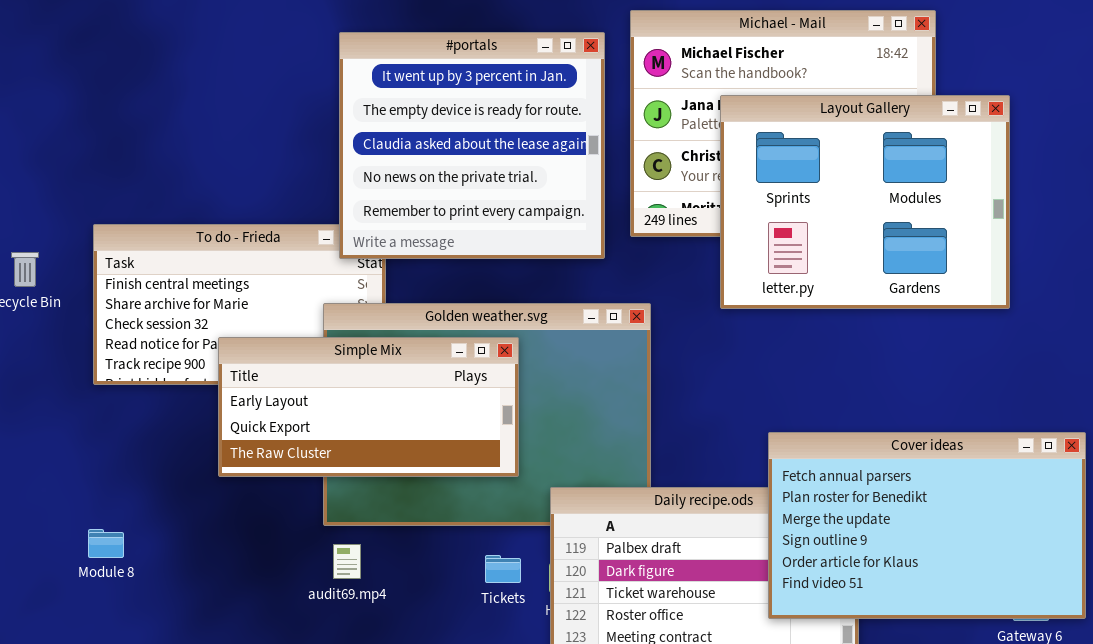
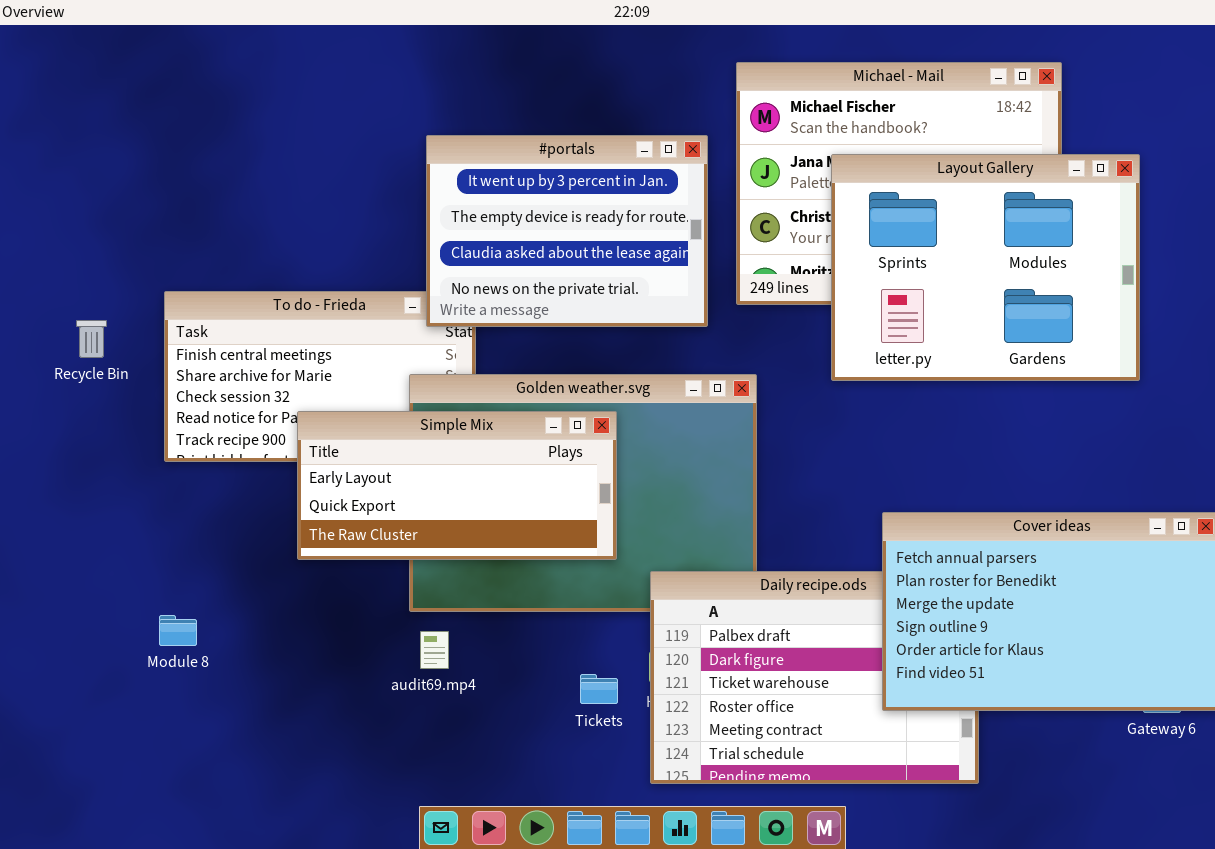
#portals: [339,32,605,259] -> [426,135,708,327], resized
Tickets: [485,555,521,583] -> [580,674,618,704], moved

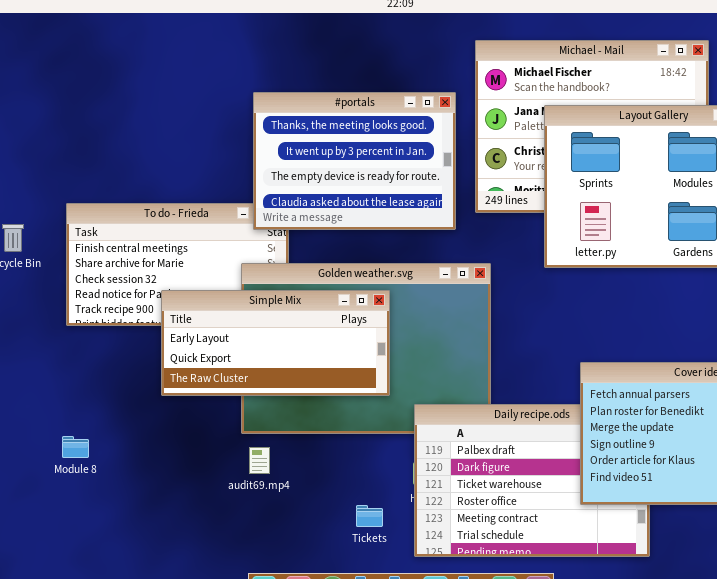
#portals: [426,135,708,327] -> [253,92,456,230], scrolled up 1 row
Tickets: [580,674,618,704] -> [356,505,383,527], moved

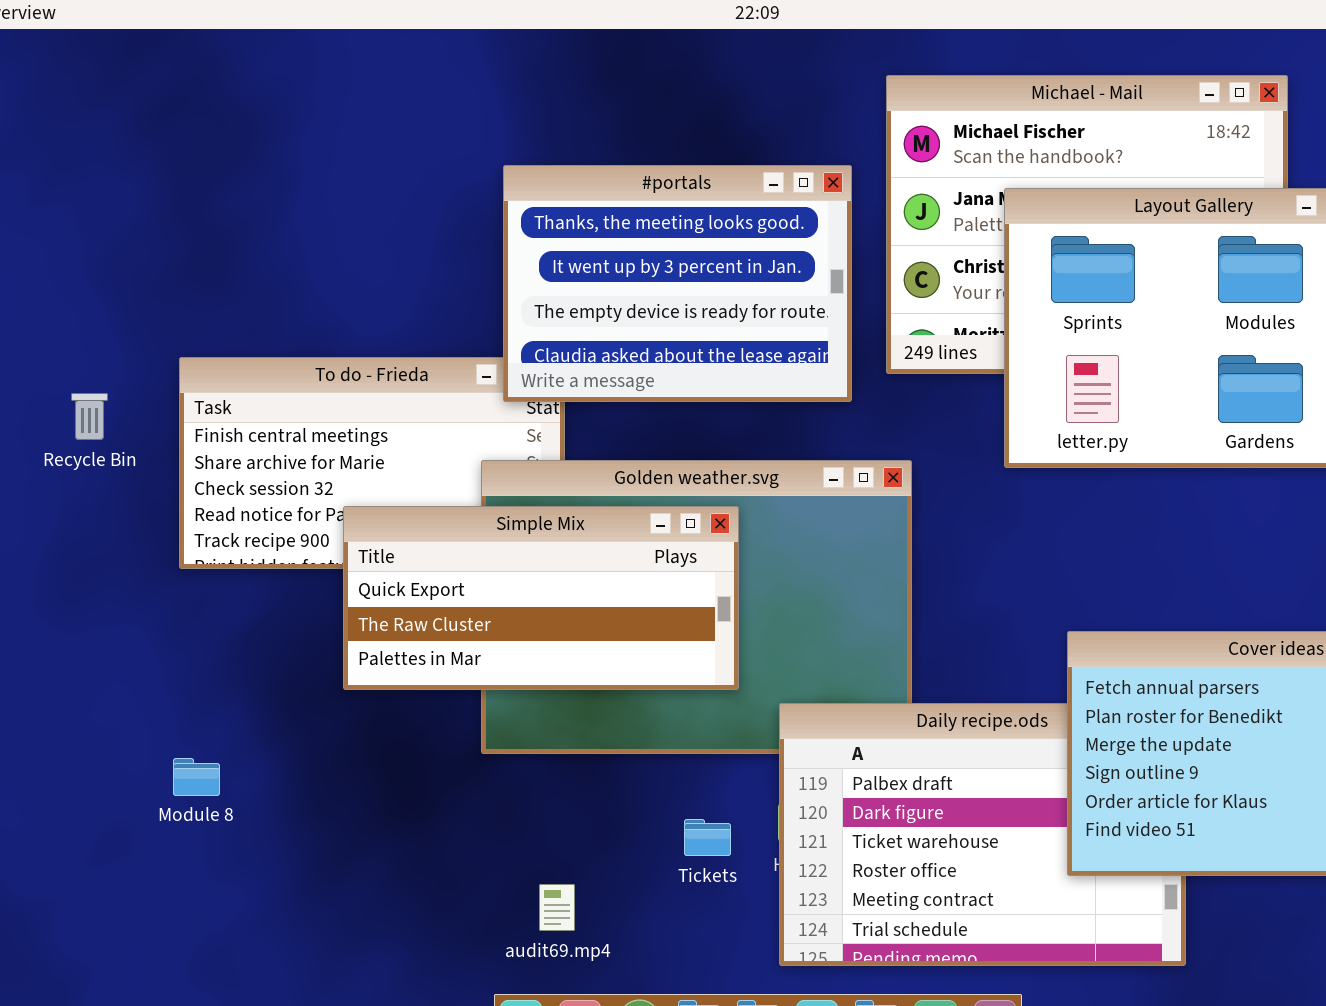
Simple Mix: [161,290,390,396] -> [343,506,739,690], scrolled down 1 row
audit69.mp4: [249,447,270,474] -> [539,884,575,931], moved
Tickets: [356,505,383,527] -> [684,819,731,856], moved

